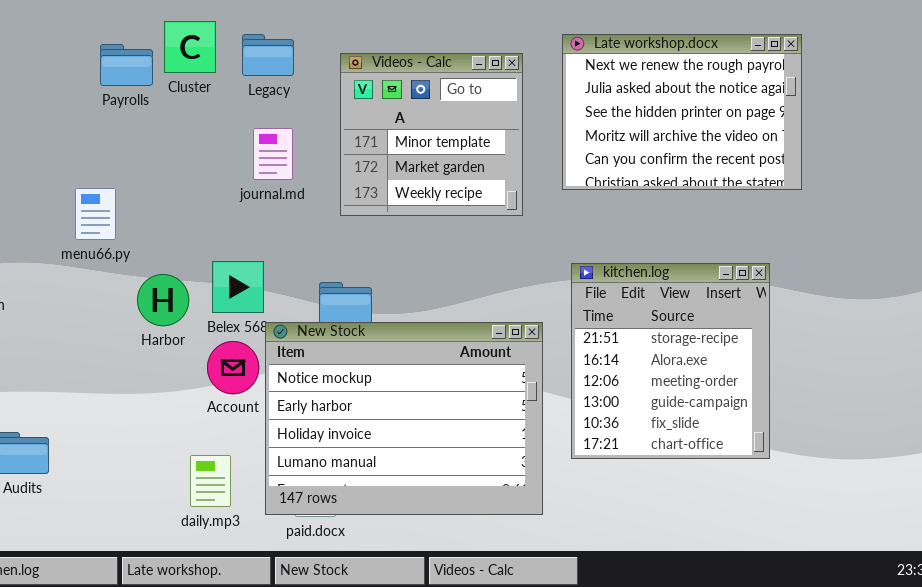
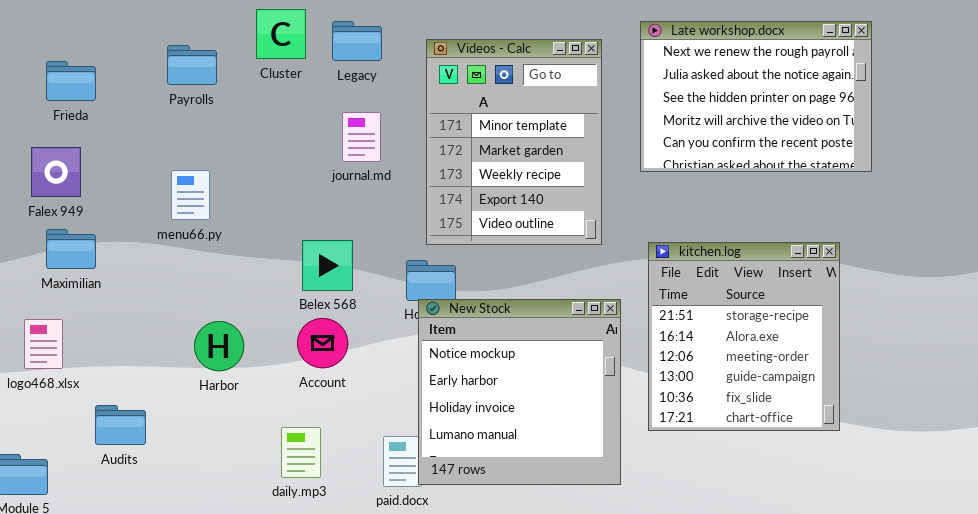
Payrolls: [100,44,153,86] -> [167,45,217,85], moved
Videos - Calc: [340,53,523,216] -> [426,39,602,245], resized
Harbor: [137,274,189,326] -> [194,321,244,371], moved
New Stock: [265,322,543,515] -> [418,299,621,485], resized

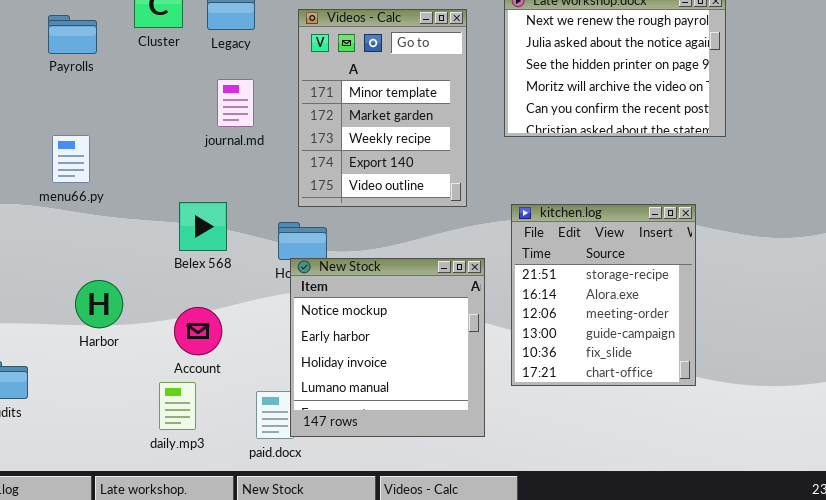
Account: [297,318,348,368] -> [174,307,222,355], moved

